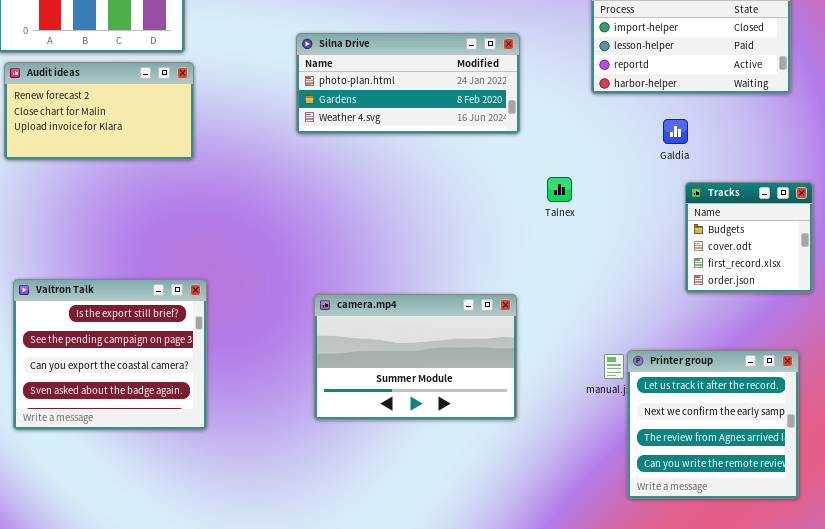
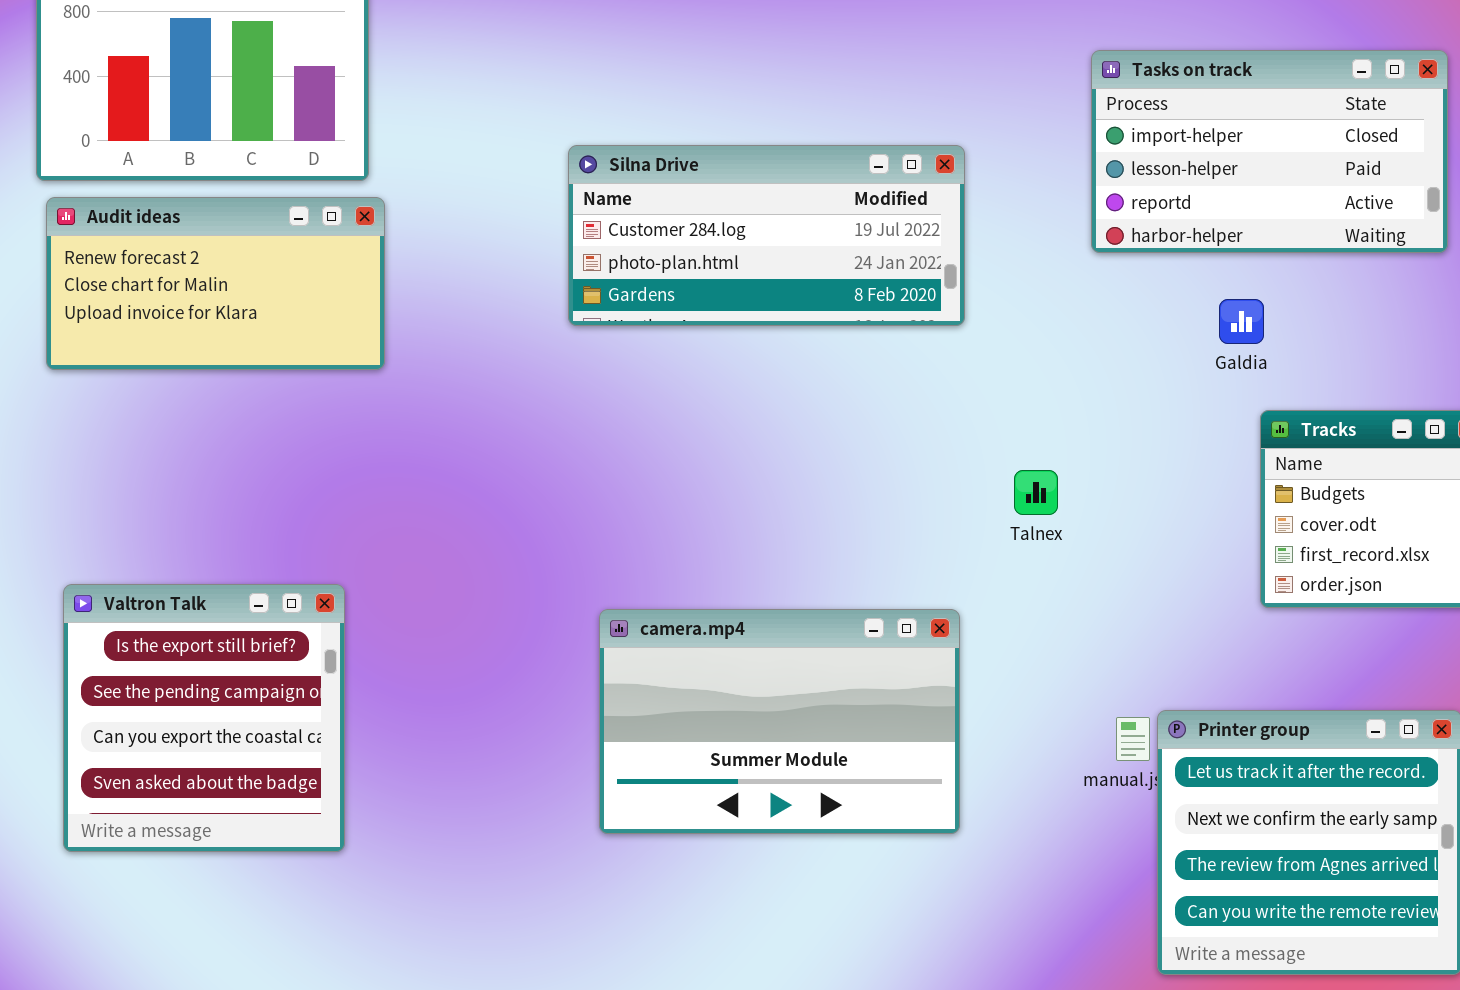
Silna Drive: [296,33,520,134] -> [568,145,965,326], scrolled up 1 row
Talnex: [547,177,572,202] -> [1014,470,1058,515], moved
Valtron Talk: [13,279,207,430] -> [63,584,345,852], resized

